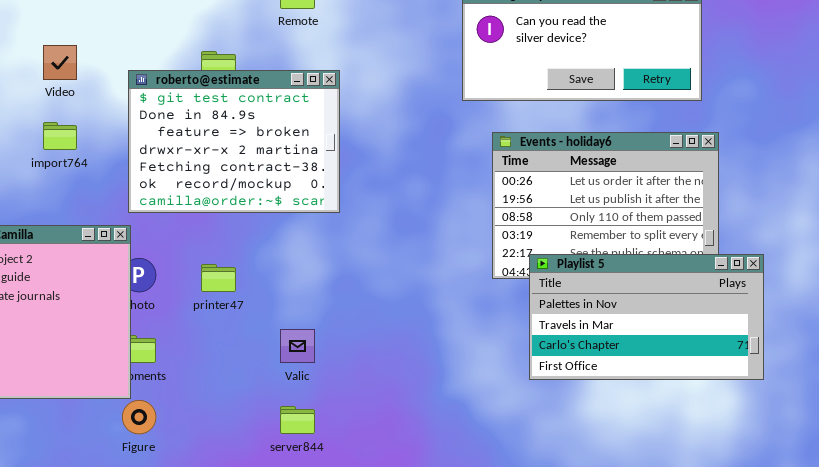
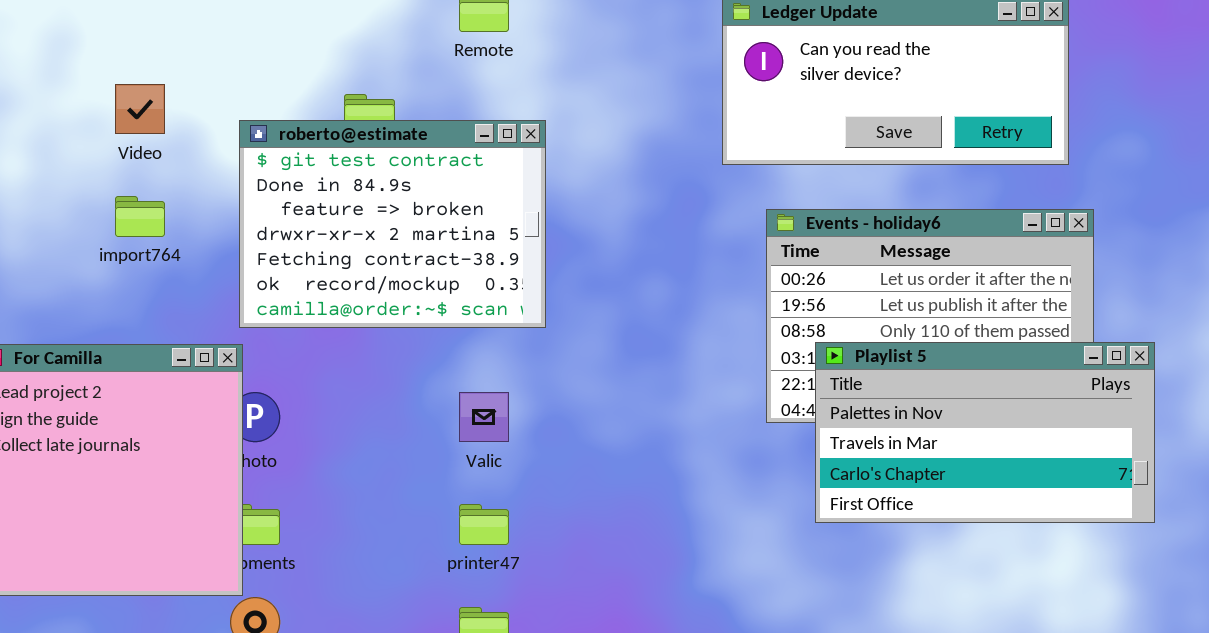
Playlist 5: [529,254,764,380] -> [815,342,1155,523], moved
printer47: [201,264,236,292] -> [459,504,509,545], moved
Valic: [280,329,315,363] -> [459,392,509,442], moved

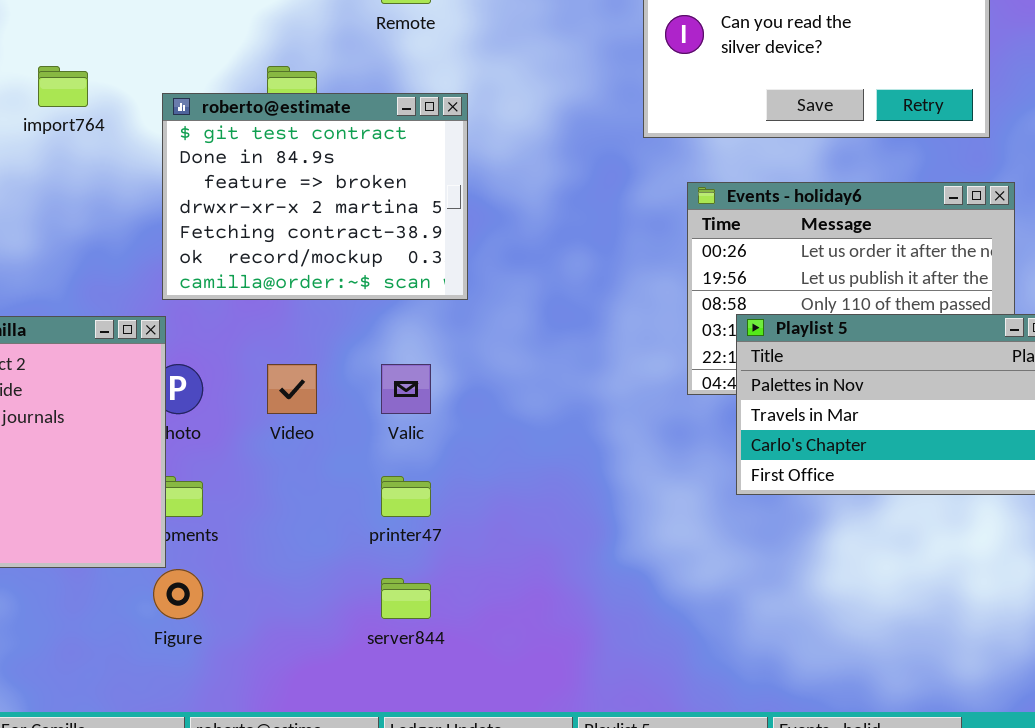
Video: [115,84,165,134] -> [267,364,317,414], moved
import764: [115,196,165,237] -> [38,66,88,107], moved

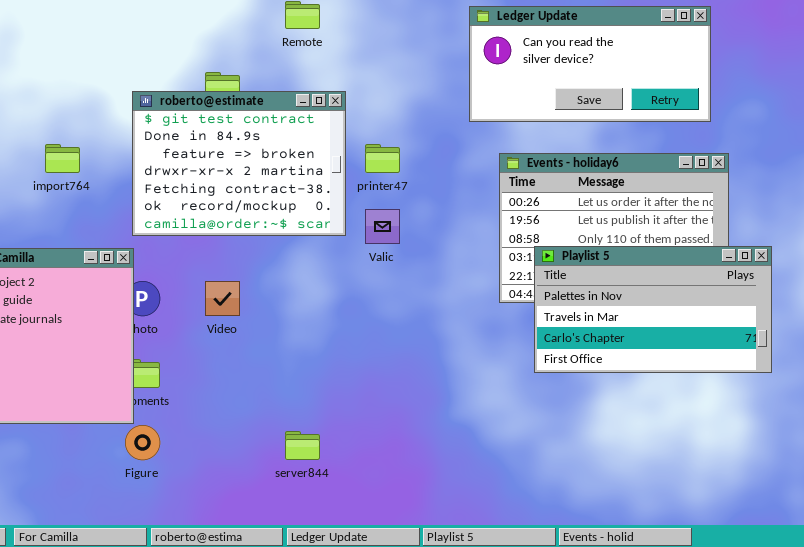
import764: [38,66,88,107] -> [45,144,80,173], moved
Valic: [381,364,431,414] -> [365,209,400,244], moved
printer47: [381,476,431,517] -> [365,144,400,173], moved

